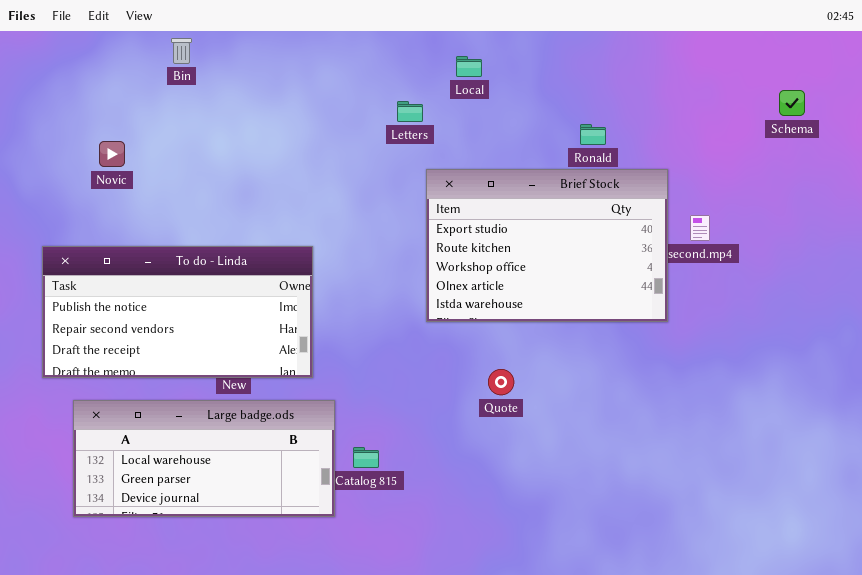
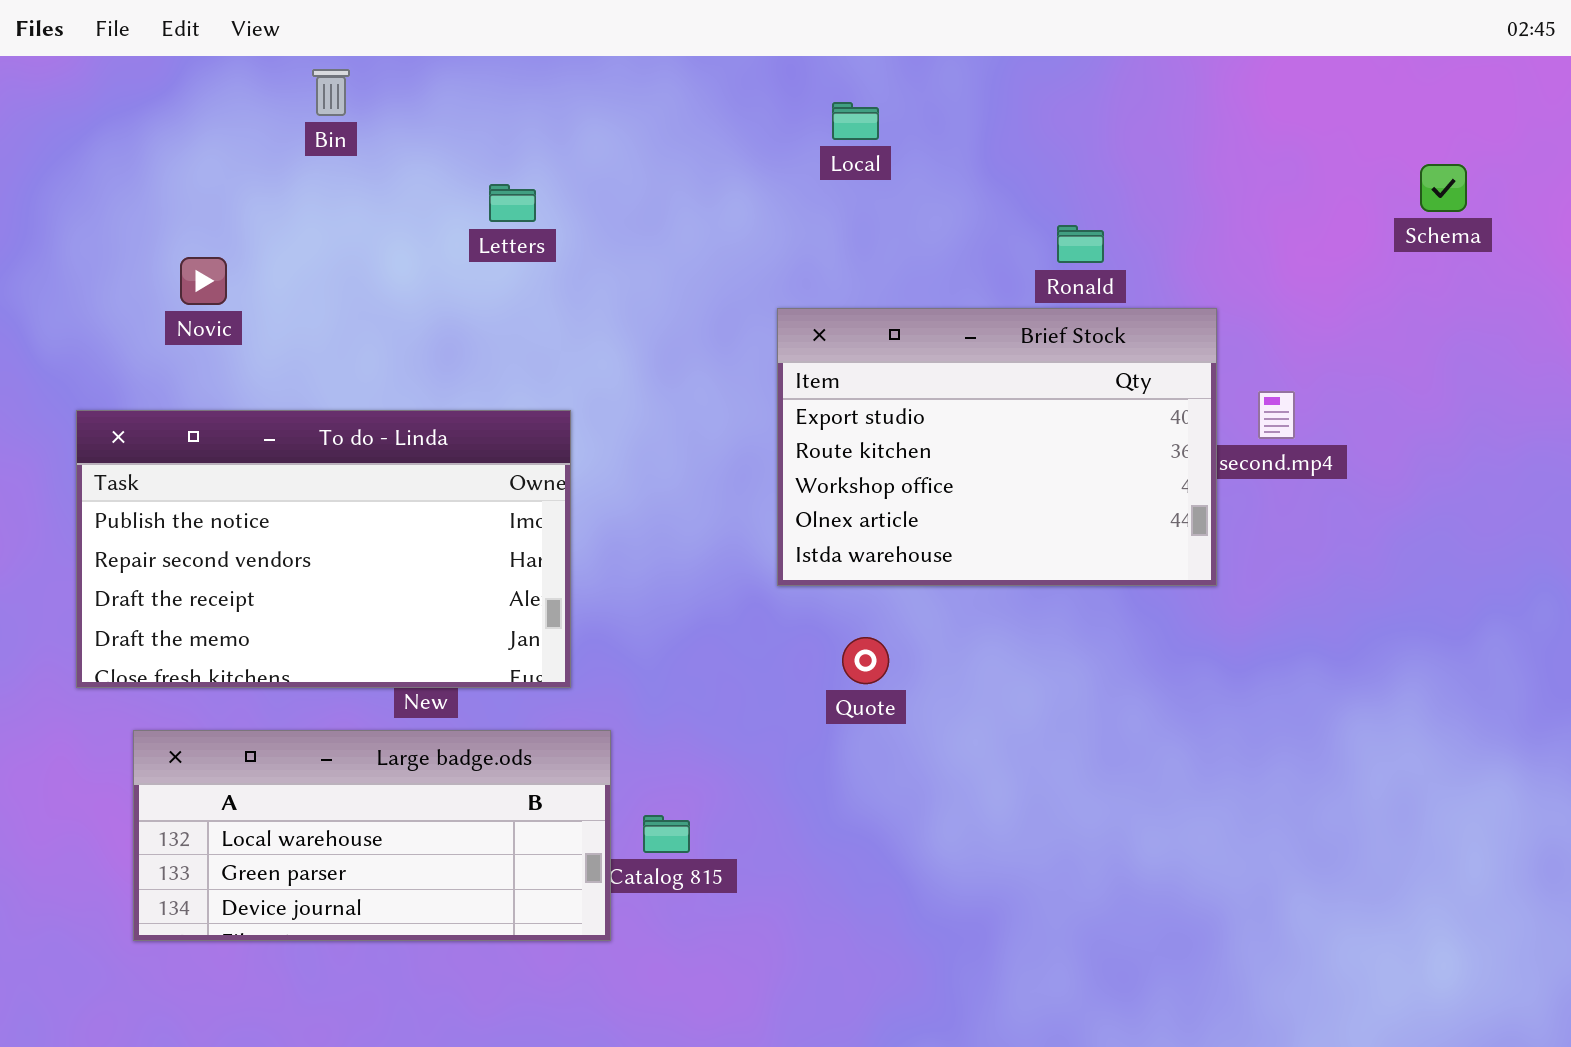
Letters: [397,101,423,122] -> [489,184,536,222], moved
To do - Linda: [42,246,313,378] -> [76,410,571,688], resized
Quote: [488,369,514,395] -> [842,637,889,684], moved

